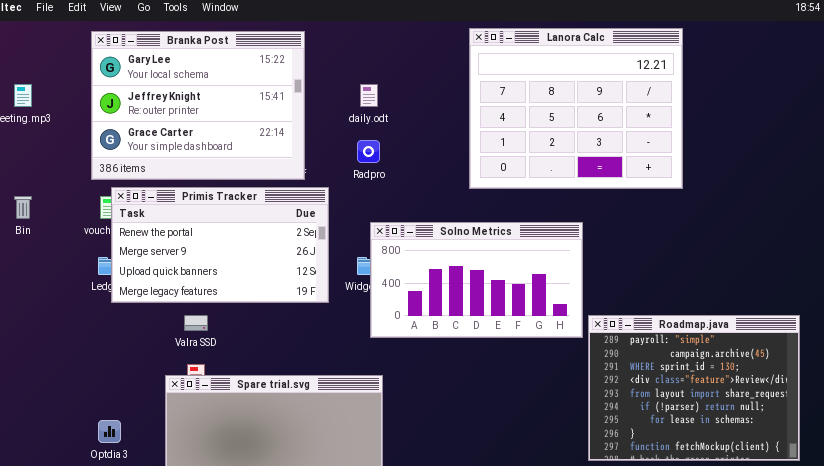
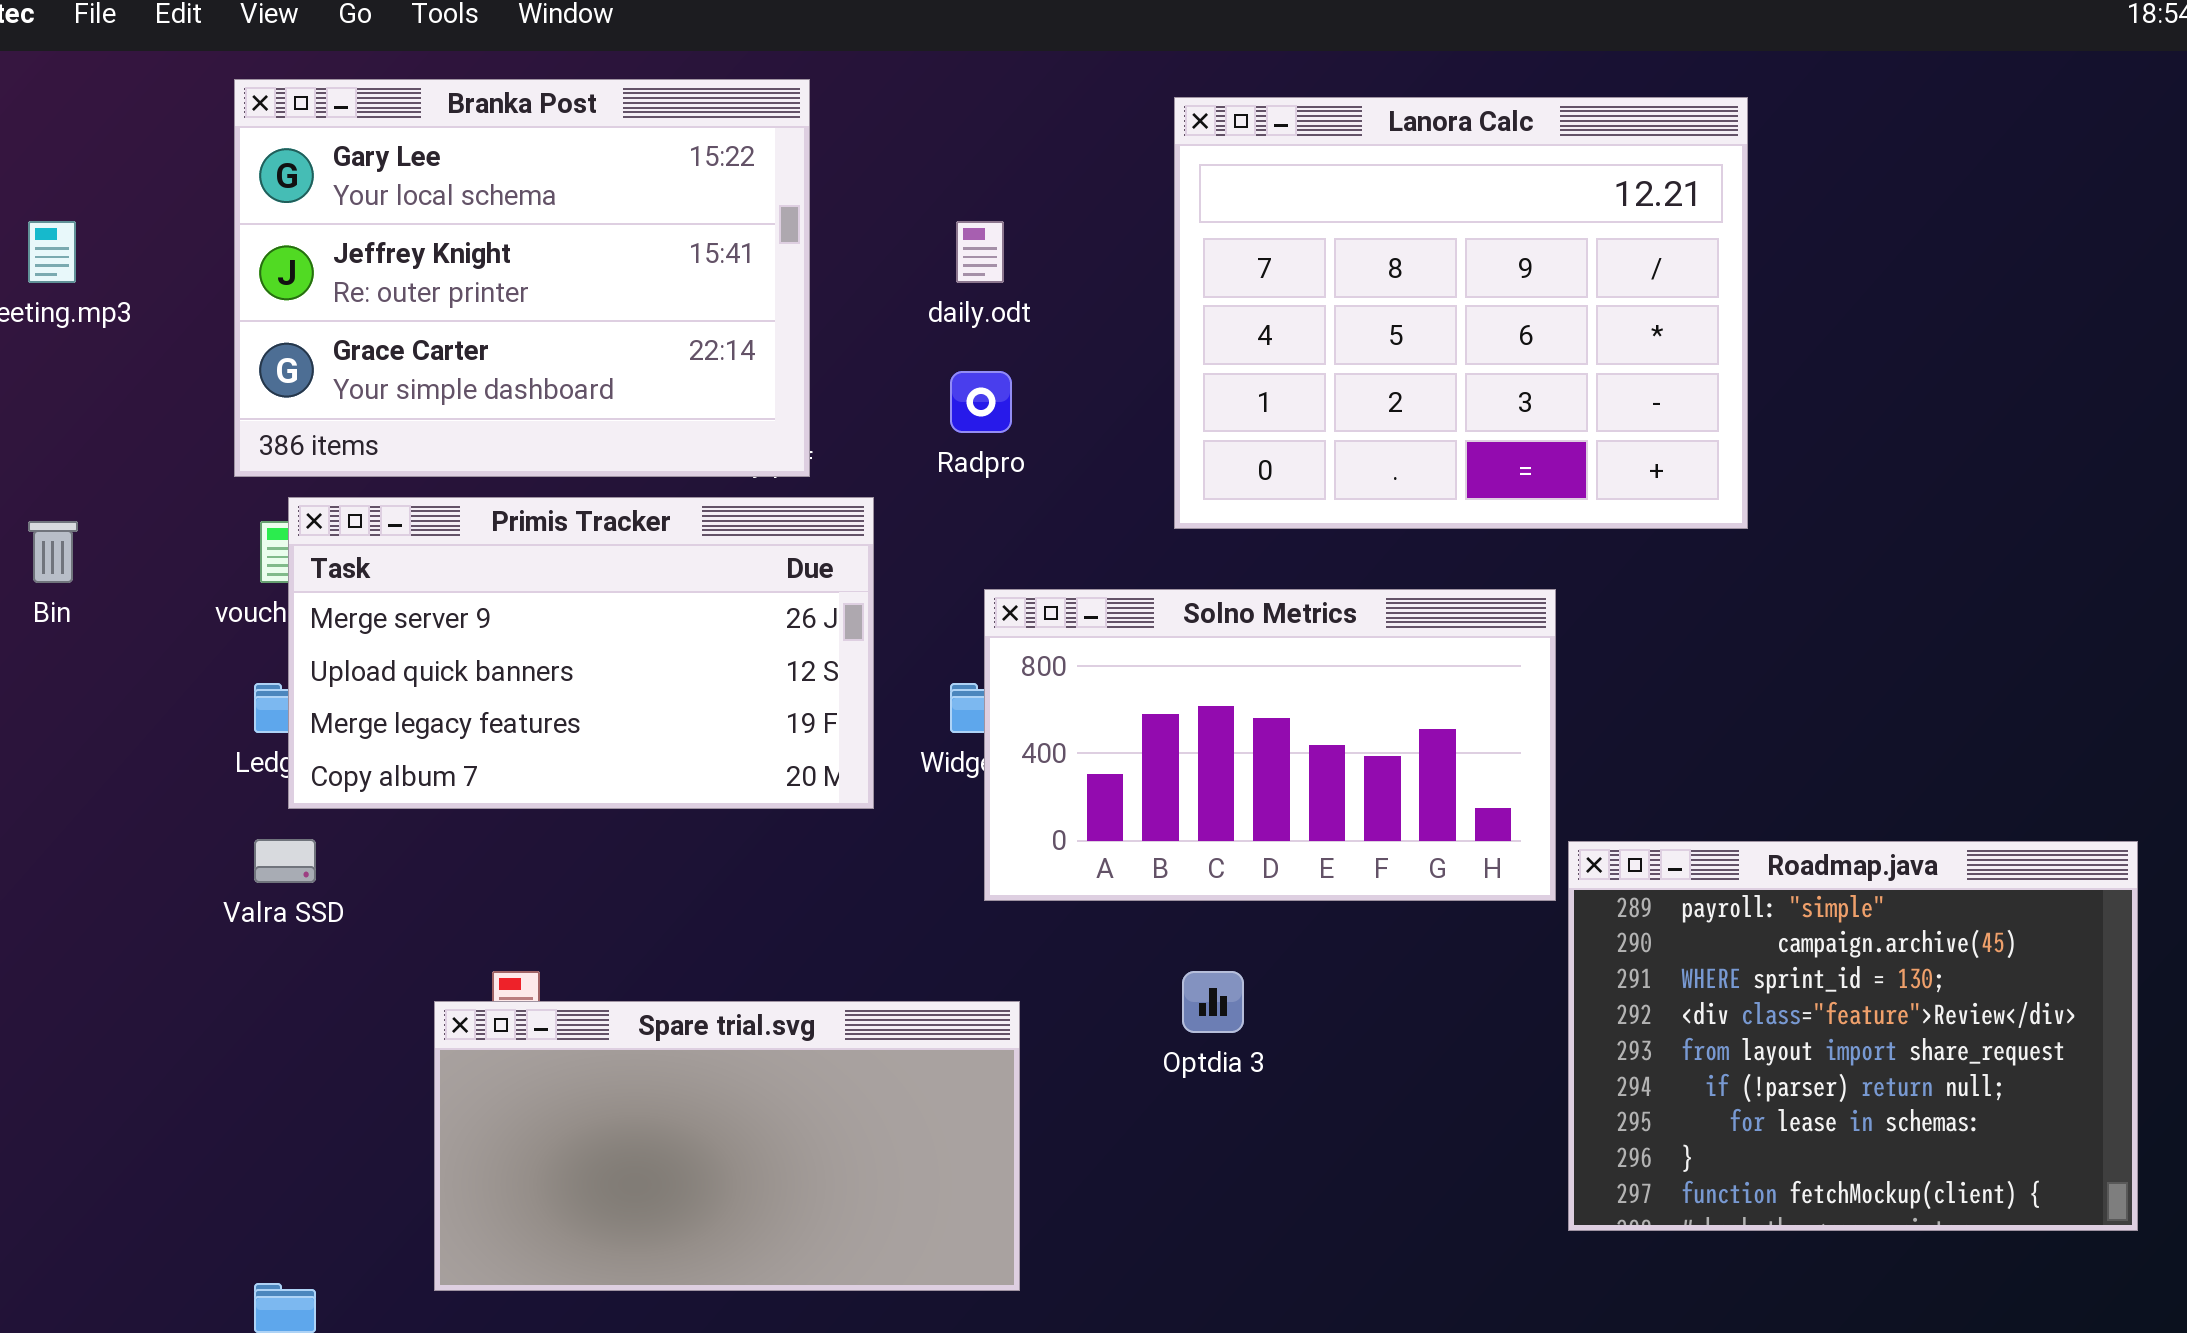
Lanora Calc: [469,28,683,189] -> [1174,97,1748,529], moved
Primis Tracker: [111,187,329,303] -> [288,497,874,809], scrolled down 1 row
Valra SSD: [184,315,208,331] -> [254,839,316,883], moved
Optdia 3: [98,420,121,443] -> [1182,971,1244,1033], moved

